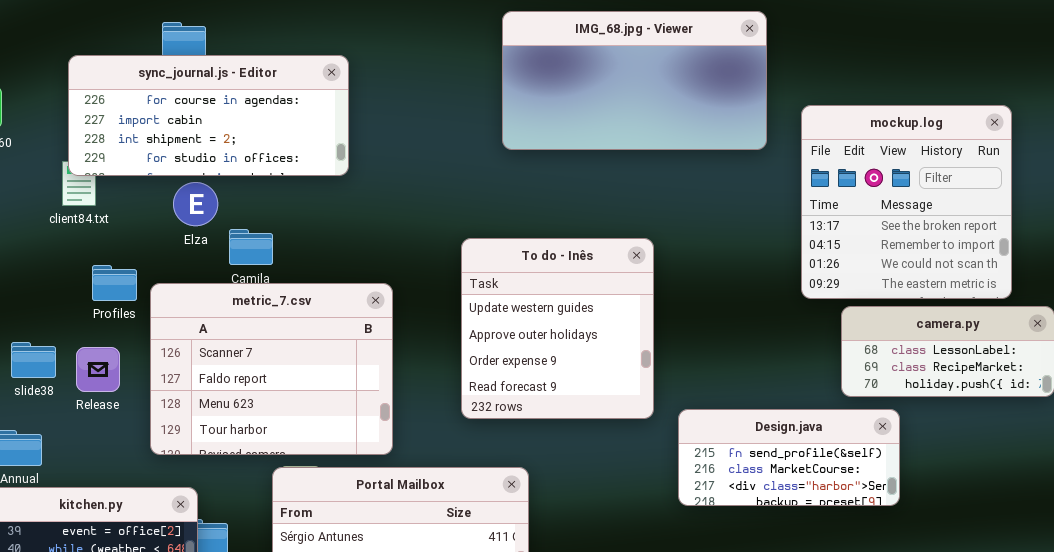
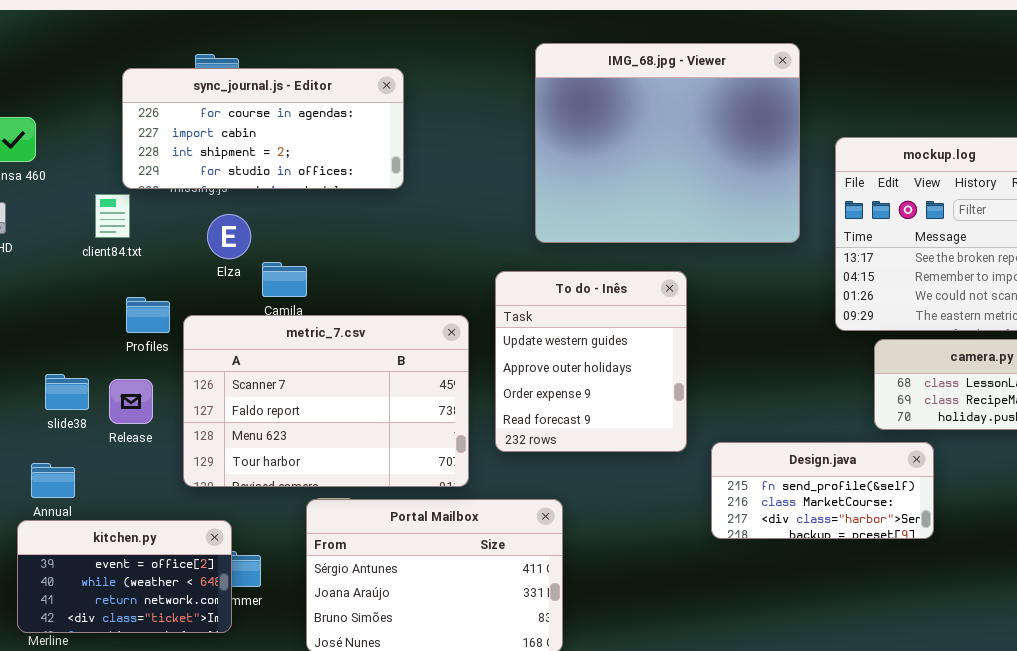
IMG_68.jpg - Viewer: [502,11,767,150] -> [535,43,800,243], resized
sync_journal.js - Editor: [68,55,349,176] -> [122,68,404,189], moved
metric_7.csv: [150,283,393,455] -> [183,315,469,487], resized

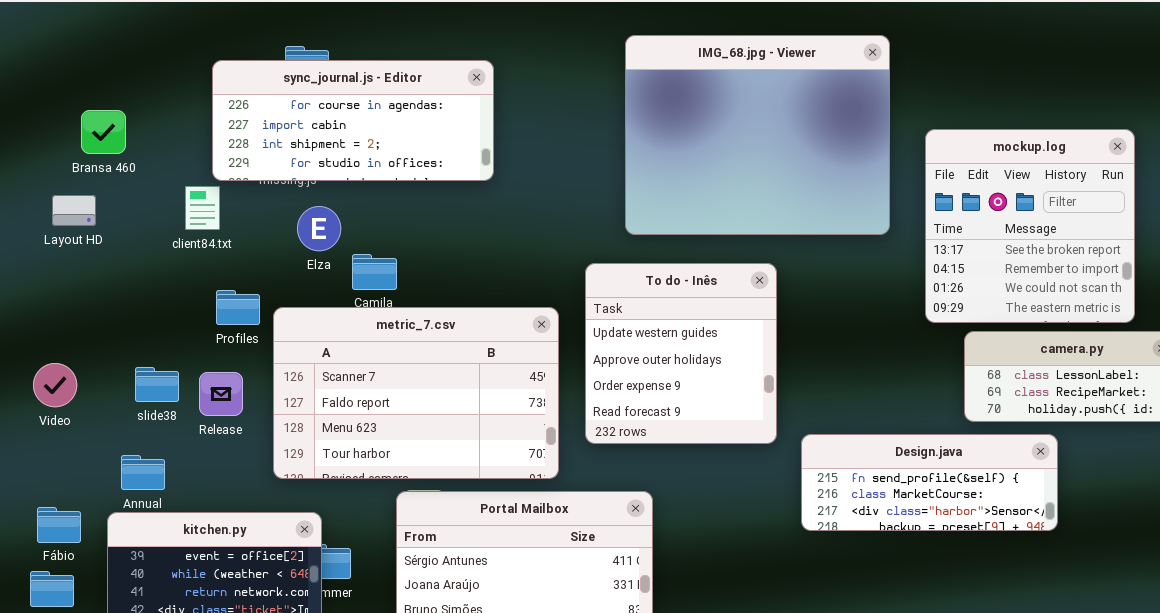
Design.java: [711,442,934,539] -> [801,434,1058,531], resized

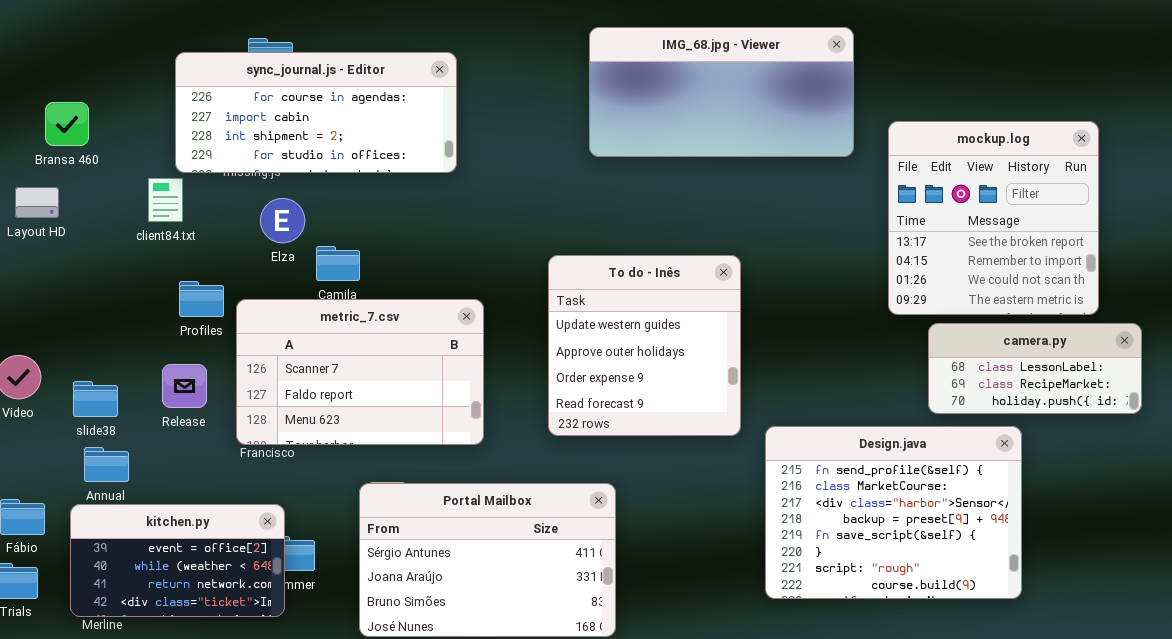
IMG_68.jpg - Viewer: [625,35,890,235] -> [589,27,854,157], resized
metric_7.csv: [273,307,559,479] -> [236,299,484,445], resized
slide38: [135,367,179,402] -> [73,381,118,417], moved
Design.java: [801,434,1058,531] -> [765,426,1022,599], resized

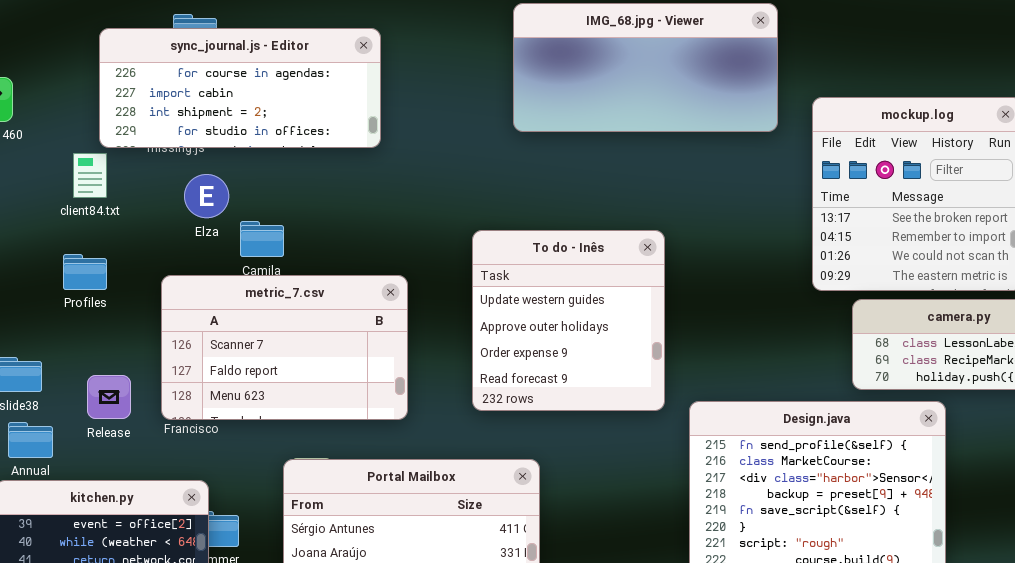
Profiles: [179,281,224,317] -> [63,254,107,290], moved
Release: [162,364,207,408] -> [87,375,131,419], moved

